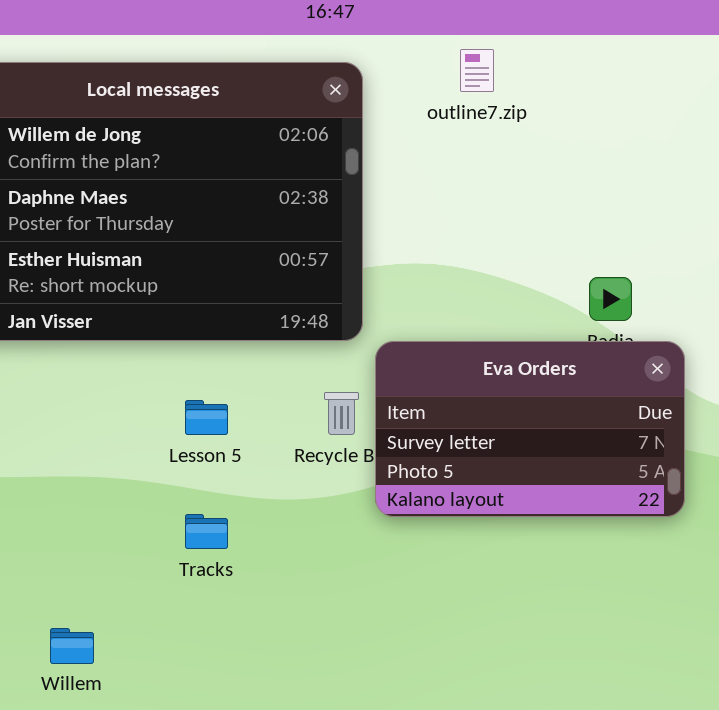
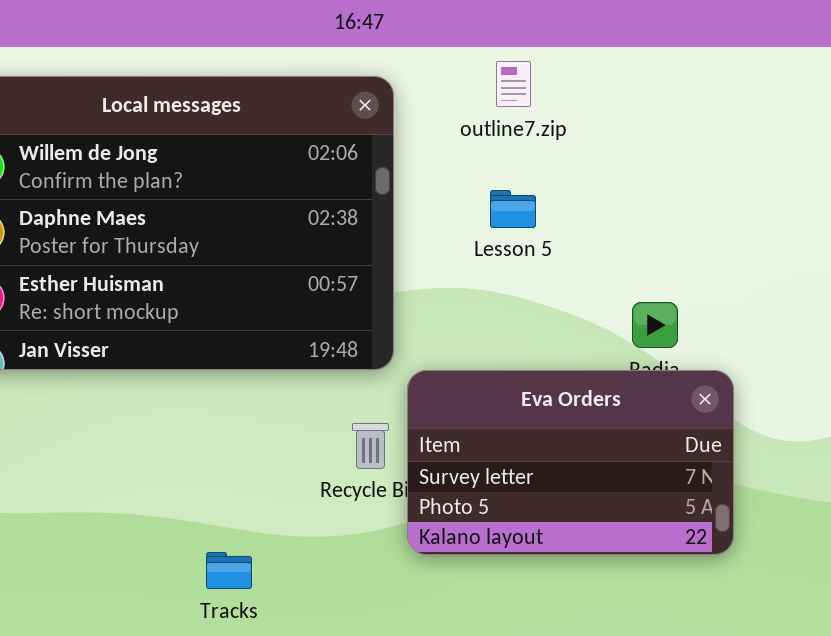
Lesson 5: [185,400,228,435] -> [490,190,536,228], moved

